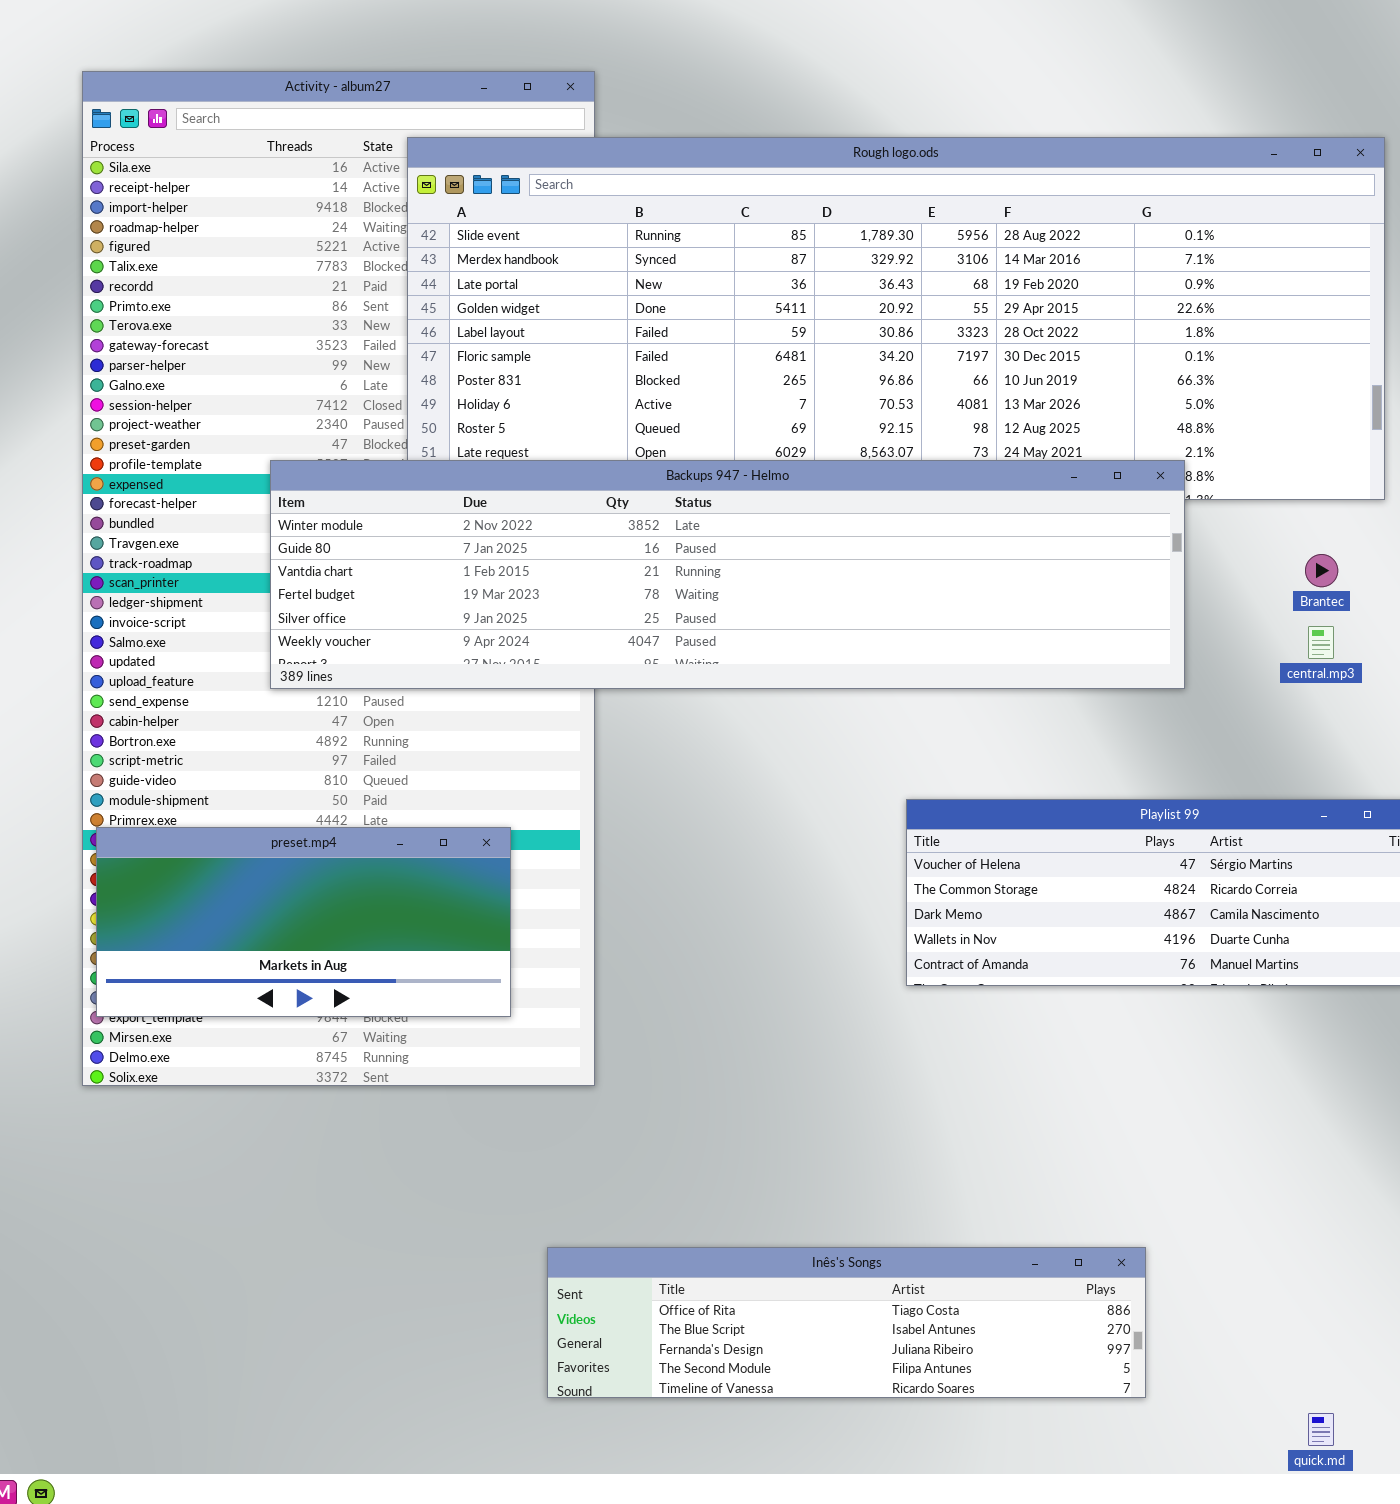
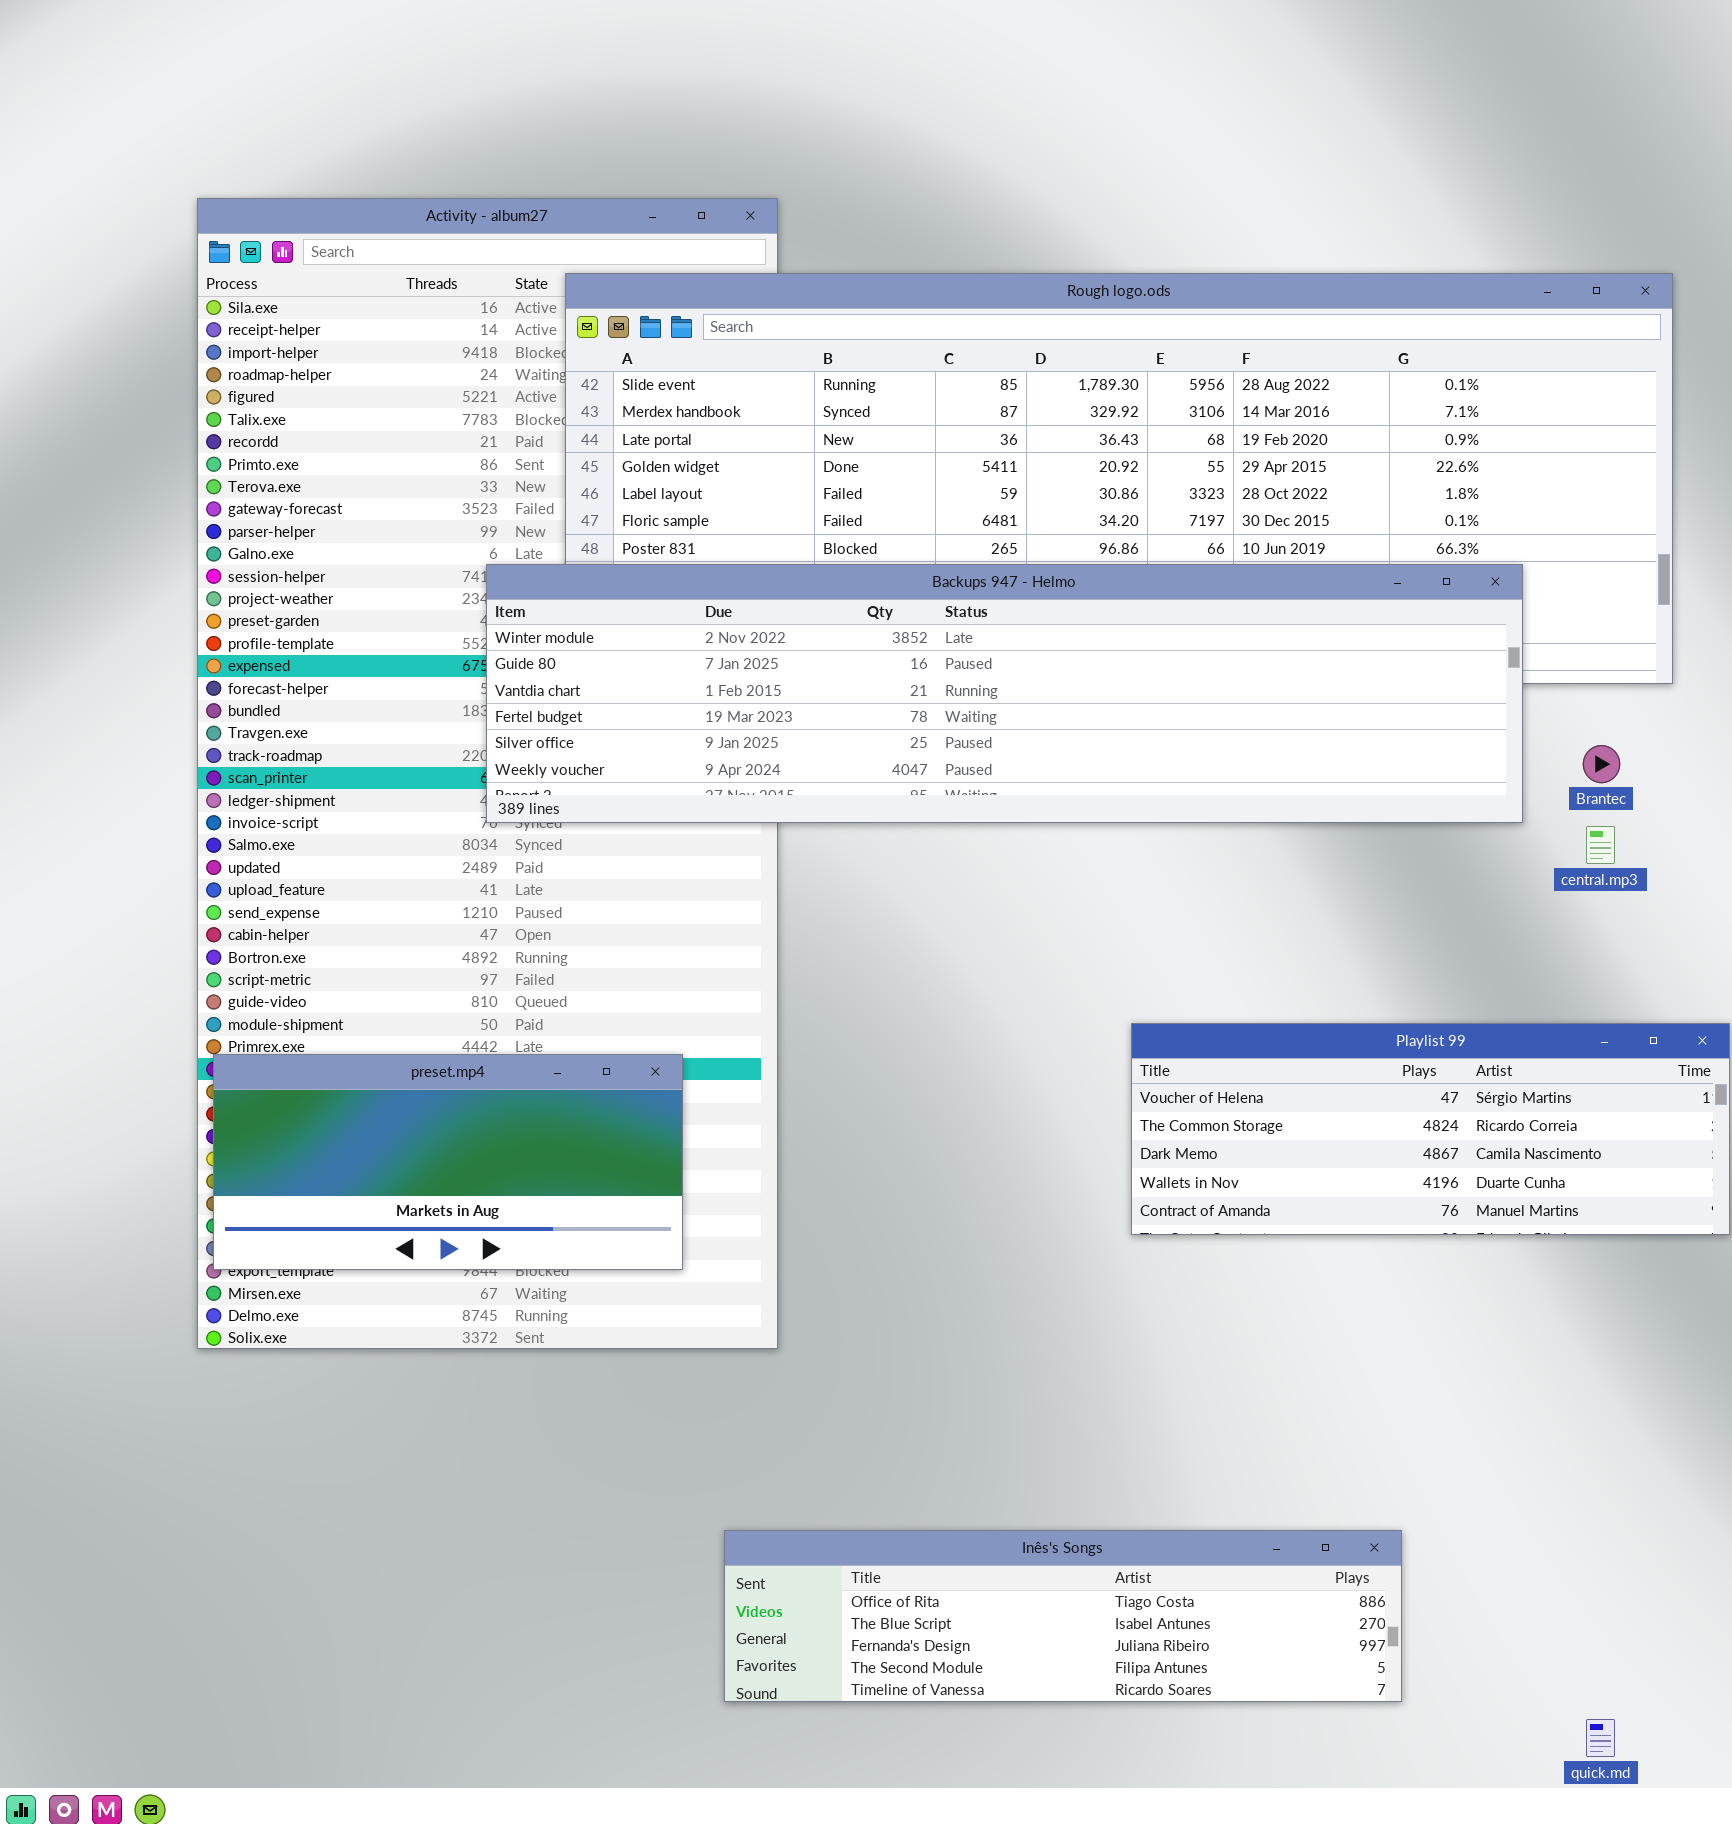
Backups 947 - Helmo: [270,460,1185,689] -> [486,564,1523,823], moved

